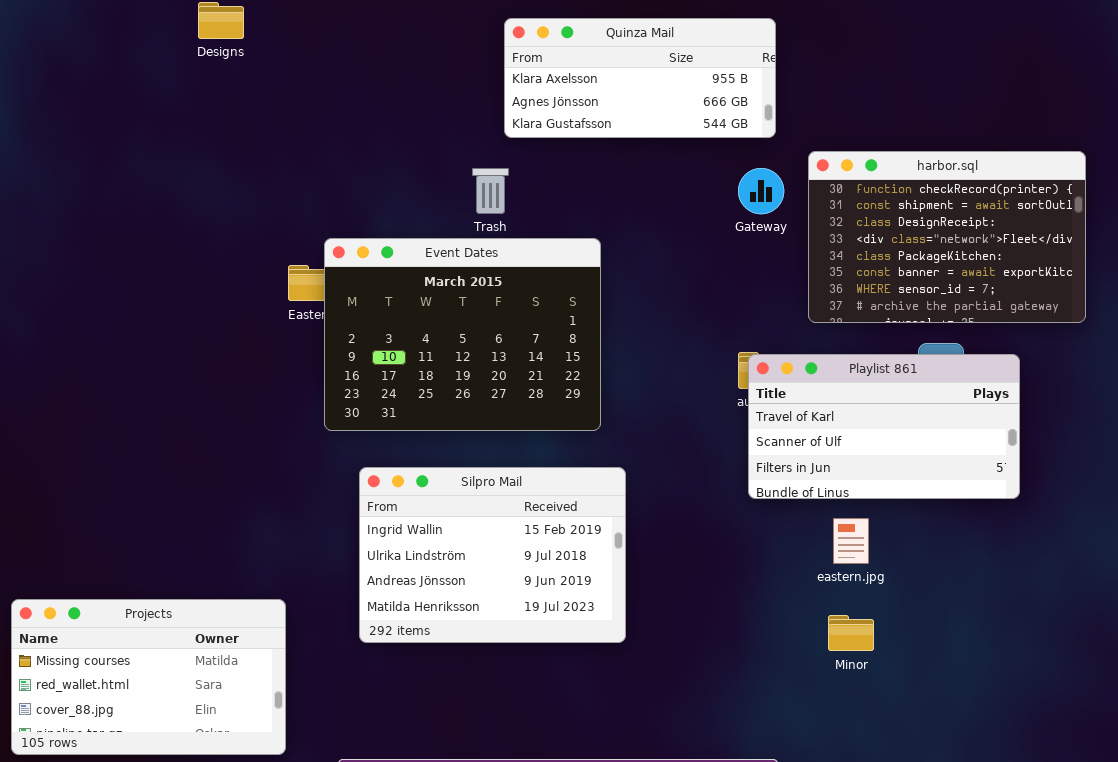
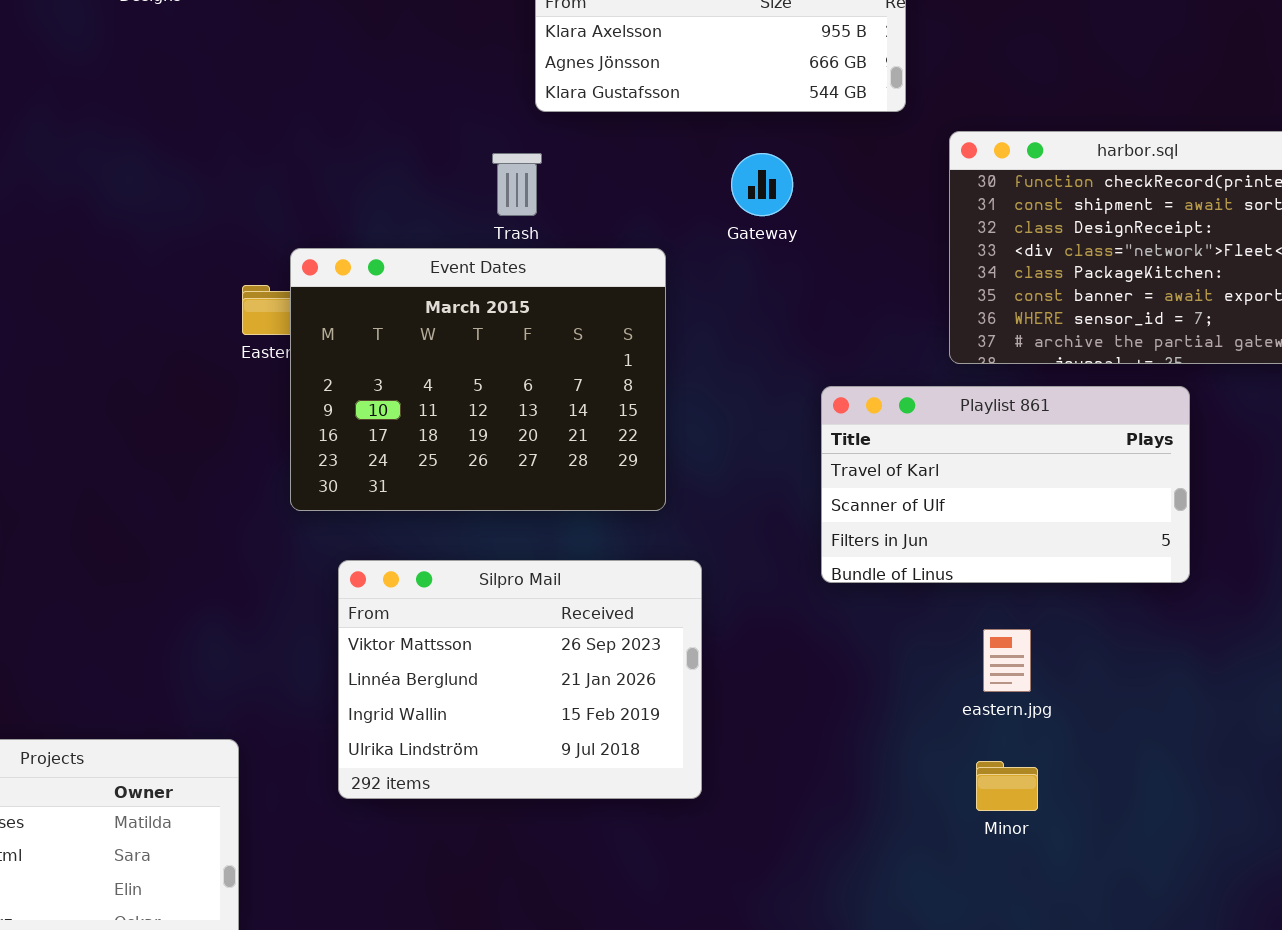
Gateway: [738,168,784,214] -> [731,153,793,216], moved
Playlist 861: [748,354,1020,499] -> [821,386,1190,583], moved
Silpro Mail: [359,467,626,643] -> [338,560,702,799], scrolled up 2 rows

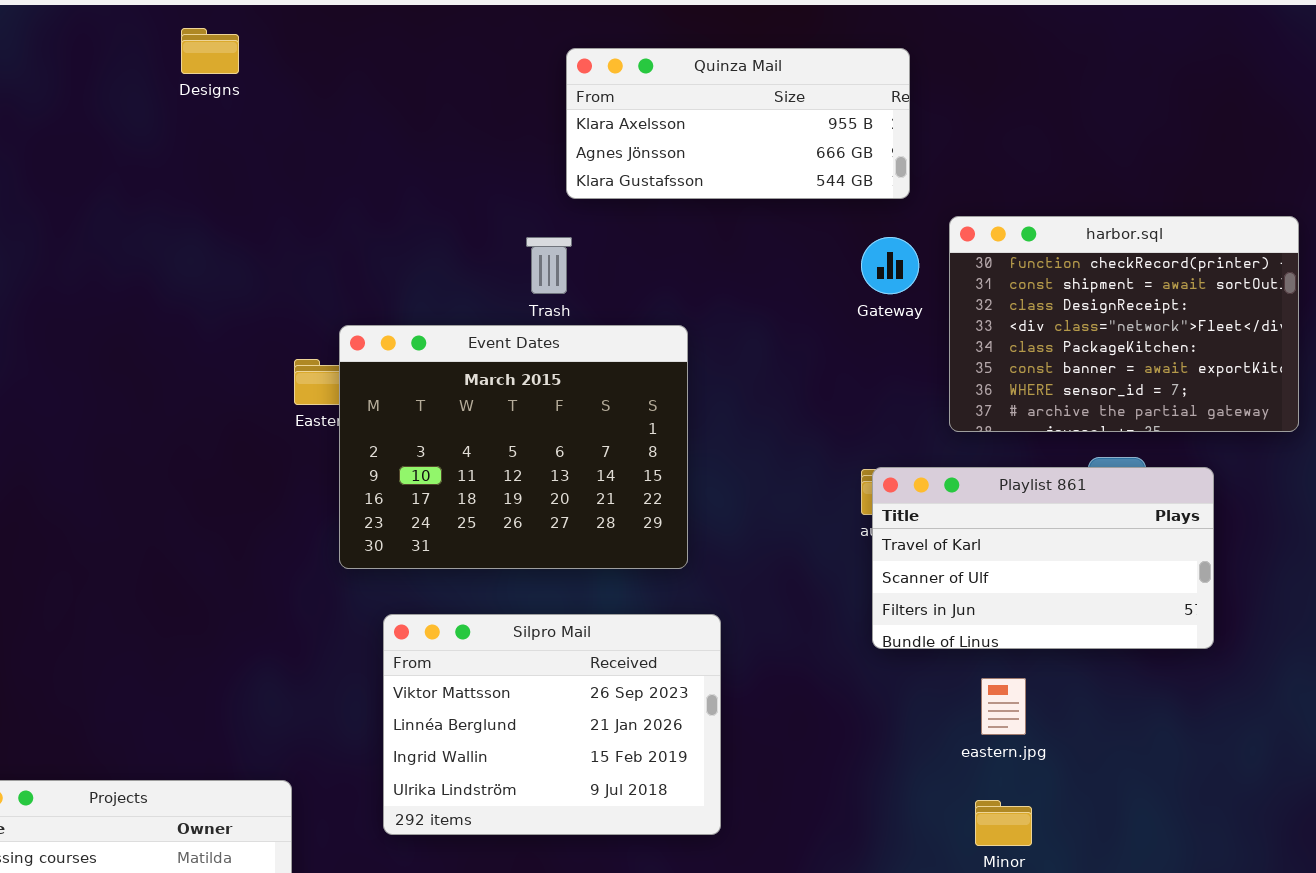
Gateway: [731,153,793,216] -> [861,237,919,294], moved
Playlist 861: [821,386,1190,583] -> [872,467,1214,649], moved

